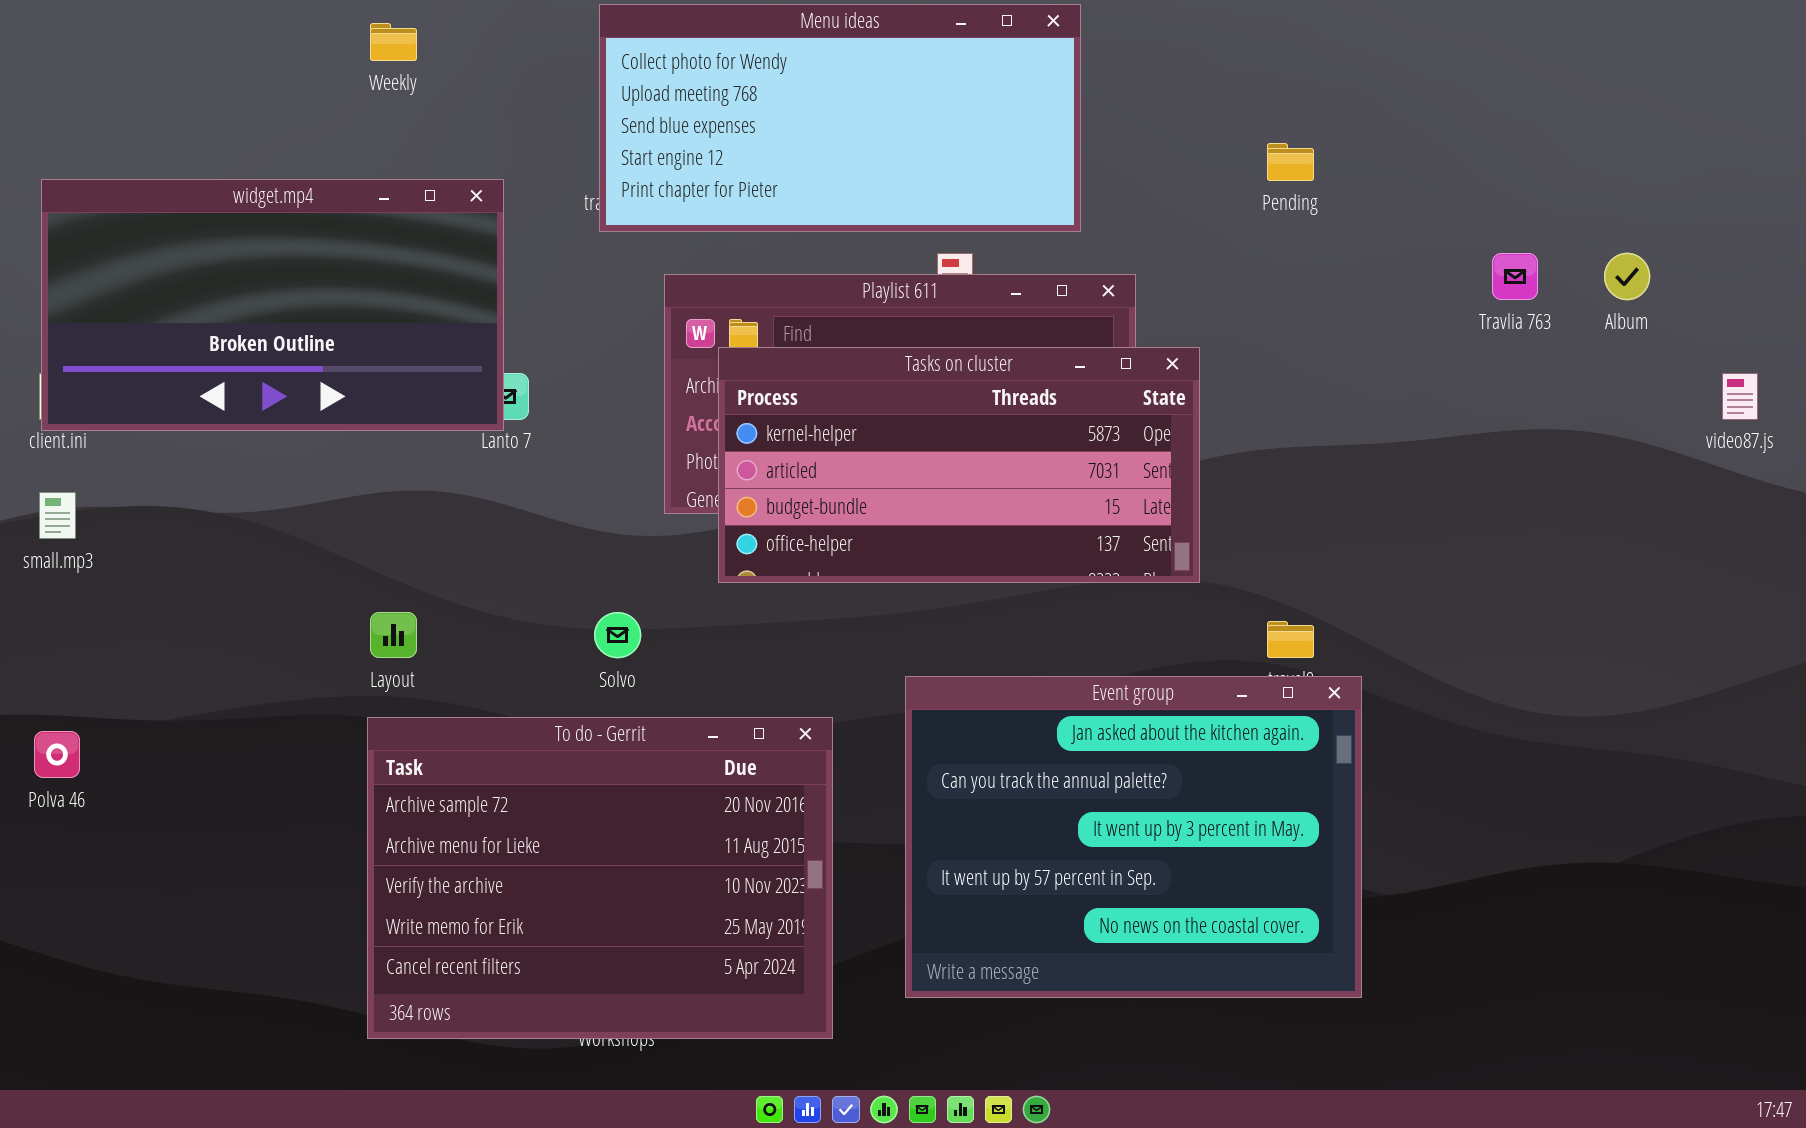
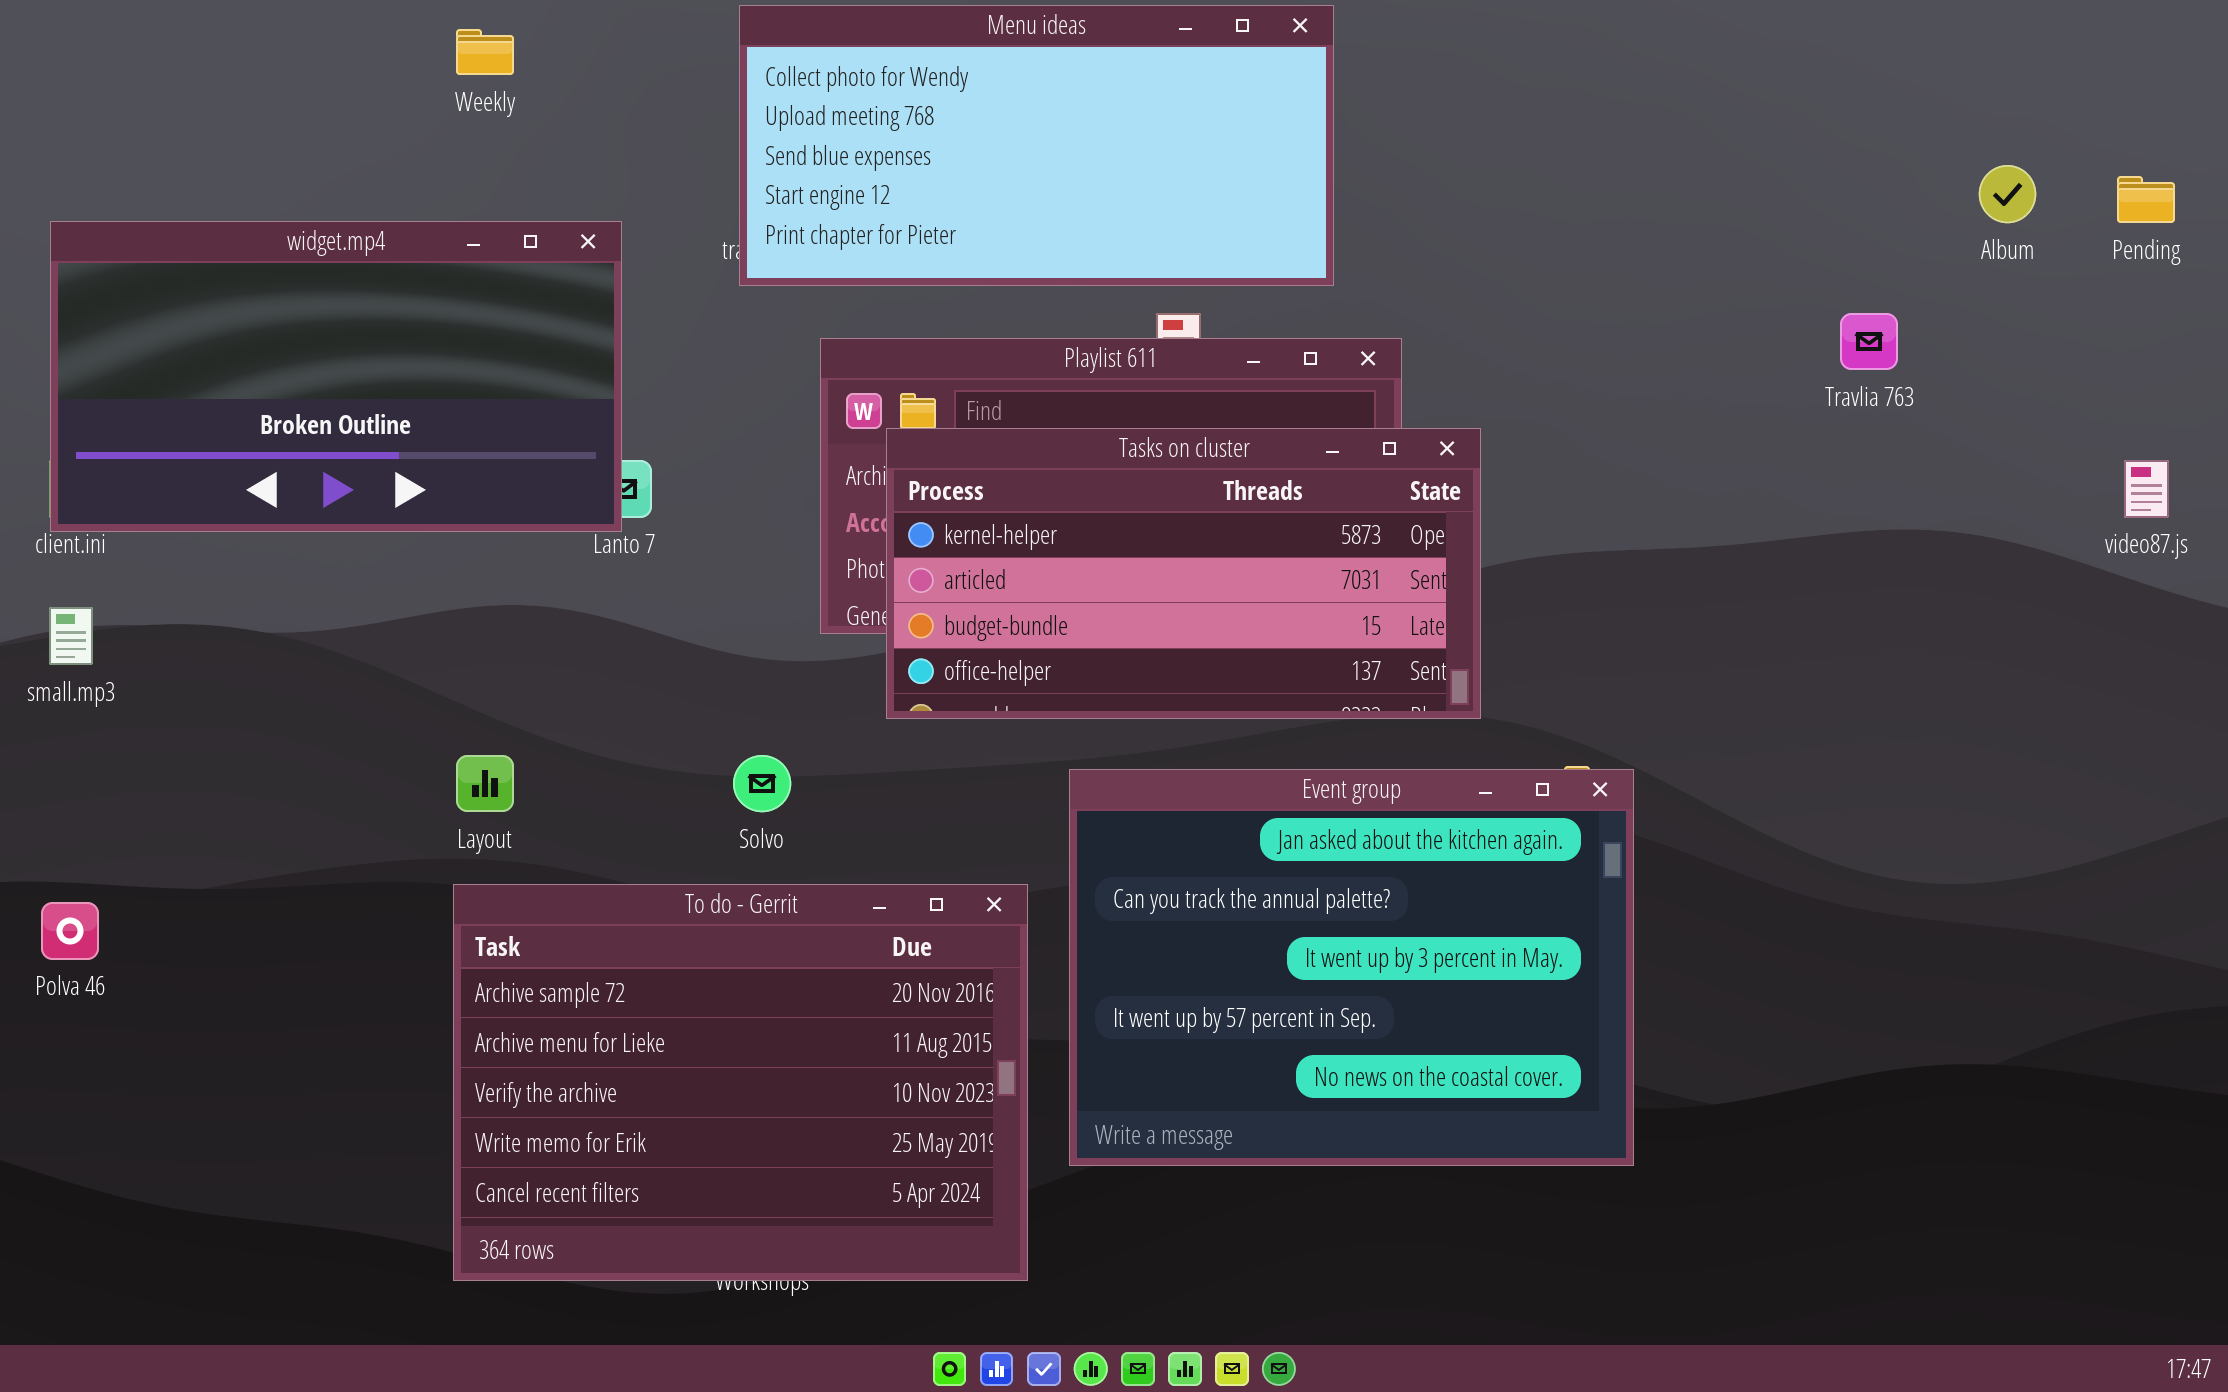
Pending: [1267,143,1314,181] -> [2117,176,2175,223], moved
Album: [1604,253,1650,300] -> [1979,165,2036,223], moved
Event group: [905,676,1362,998] -> [1069,769,1634,1166], moved

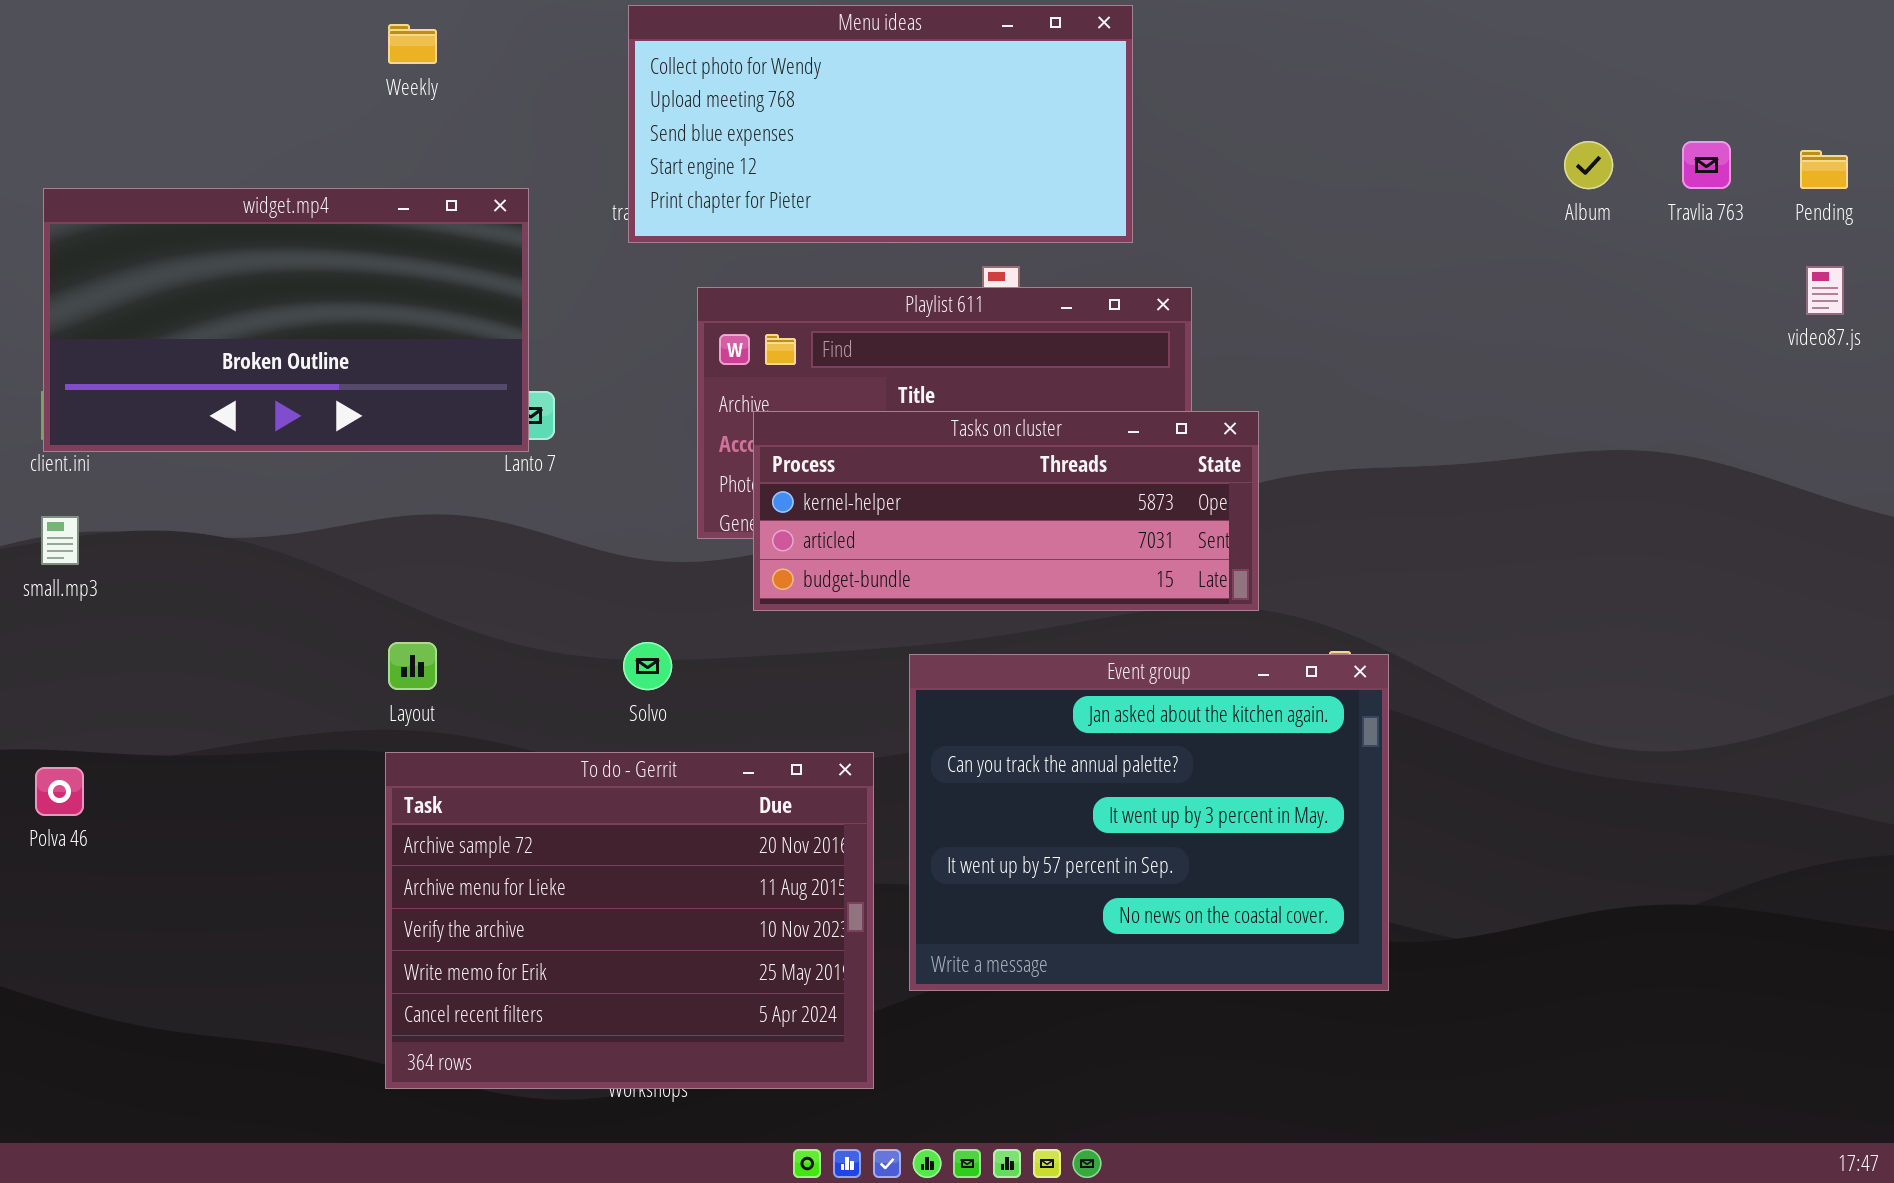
Album: [1979,165,2036,223] -> [1564,141,1613,189], moved
Travlia 763: [1840,313,1898,370] -> [1682,141,1731,189], moved
Tasks on cluster: [886,428,1481,719] -> [753,411,1259,611], resized
video87.js: [2124,460,2169,518] -> [1806,266,1844,315], moved

